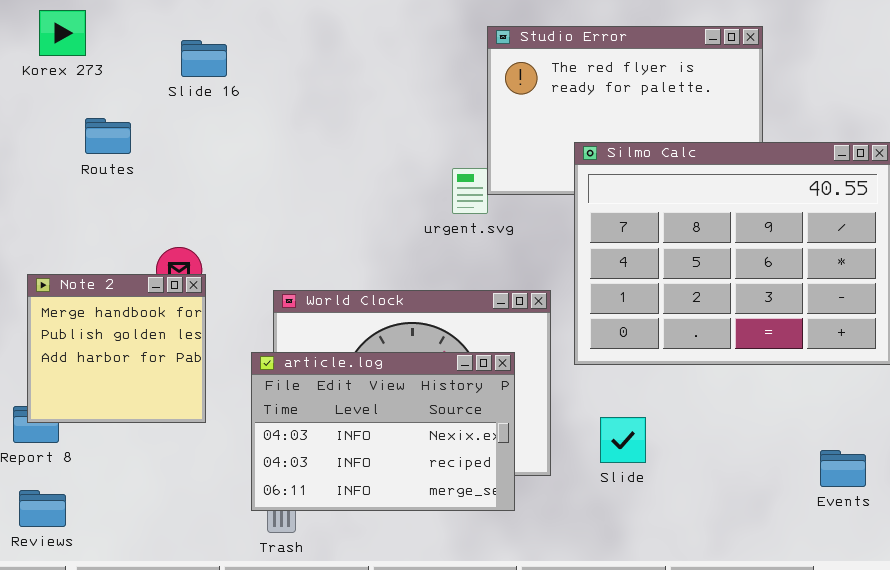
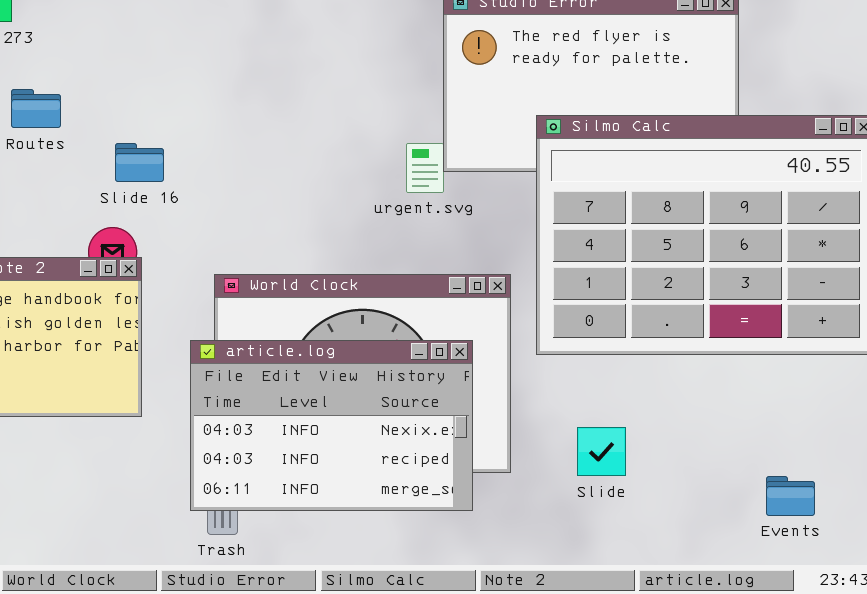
Slide 16: [181,40,227,77] -> [115,143,164,182], moved
Slide: [600,417,646,463] -> [577,427,626,476], moved
Events: [820,450,866,487] -> [766,476,815,516], moved

